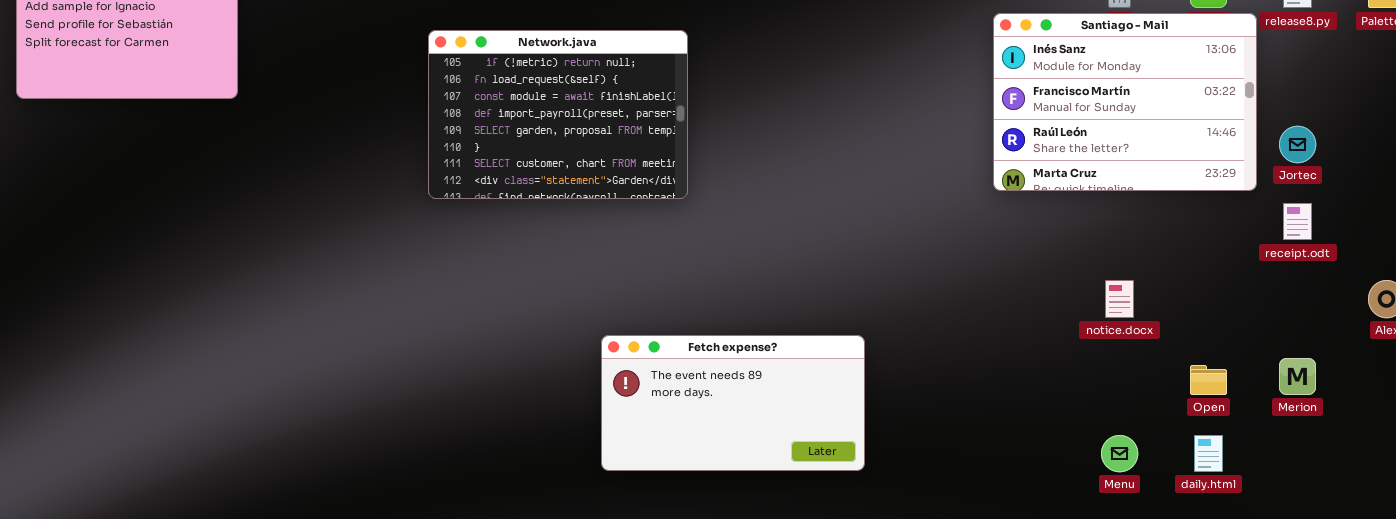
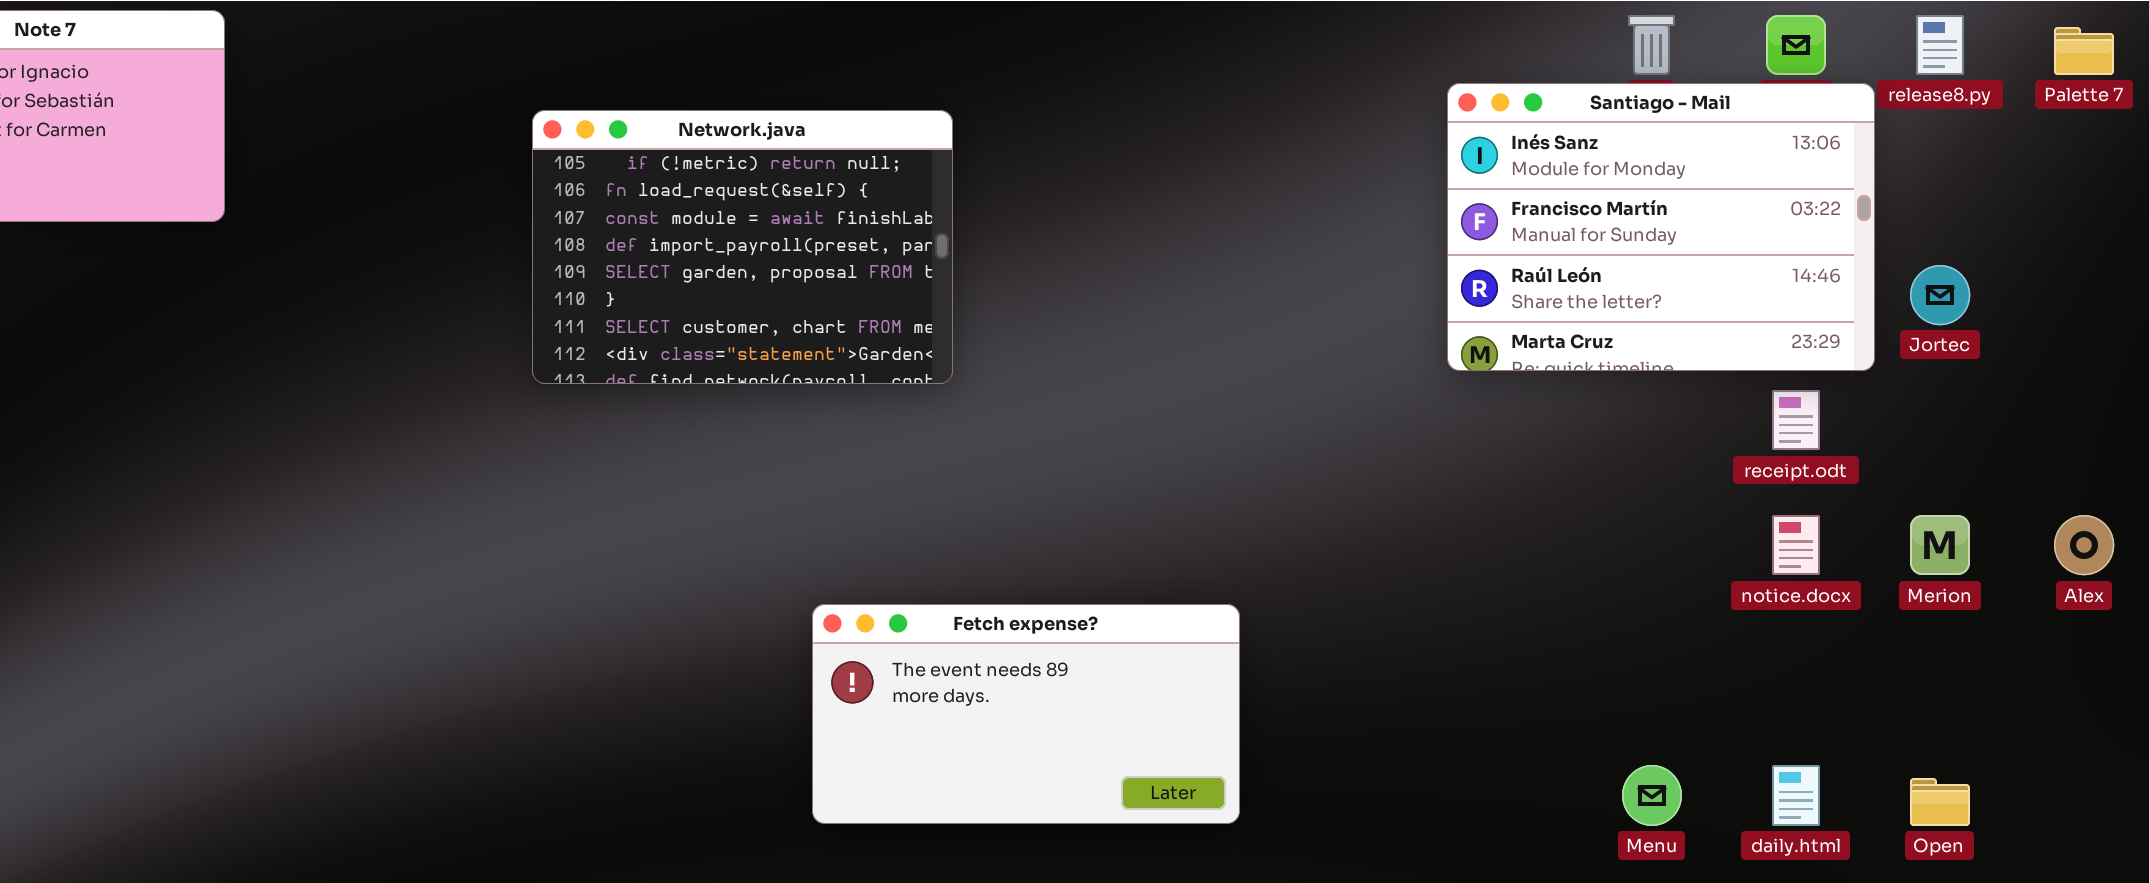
receipt.odt: [1283,203,1312,240] -> [1772,390,1820,450], moved
notice.docx: [1105,280,1134,318] -> [1772,515,1820,575], moved
Merion: [1279,358,1316,395] -> [1910,515,1970,575], moved
Open: [1190,365,1227,395] -> [1910,778,1970,826], moved

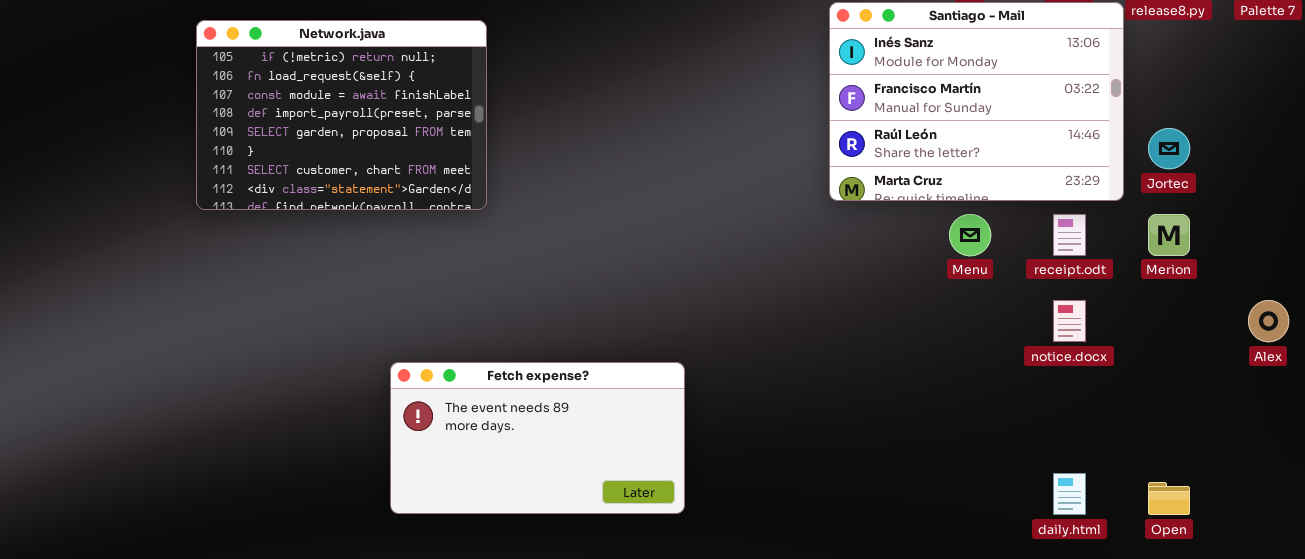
Merion: [1910,515,1970,575] -> [1148,214,1190,256], moved
Menu: [1622,765,1682,826] -> [949,214,991,256], moved

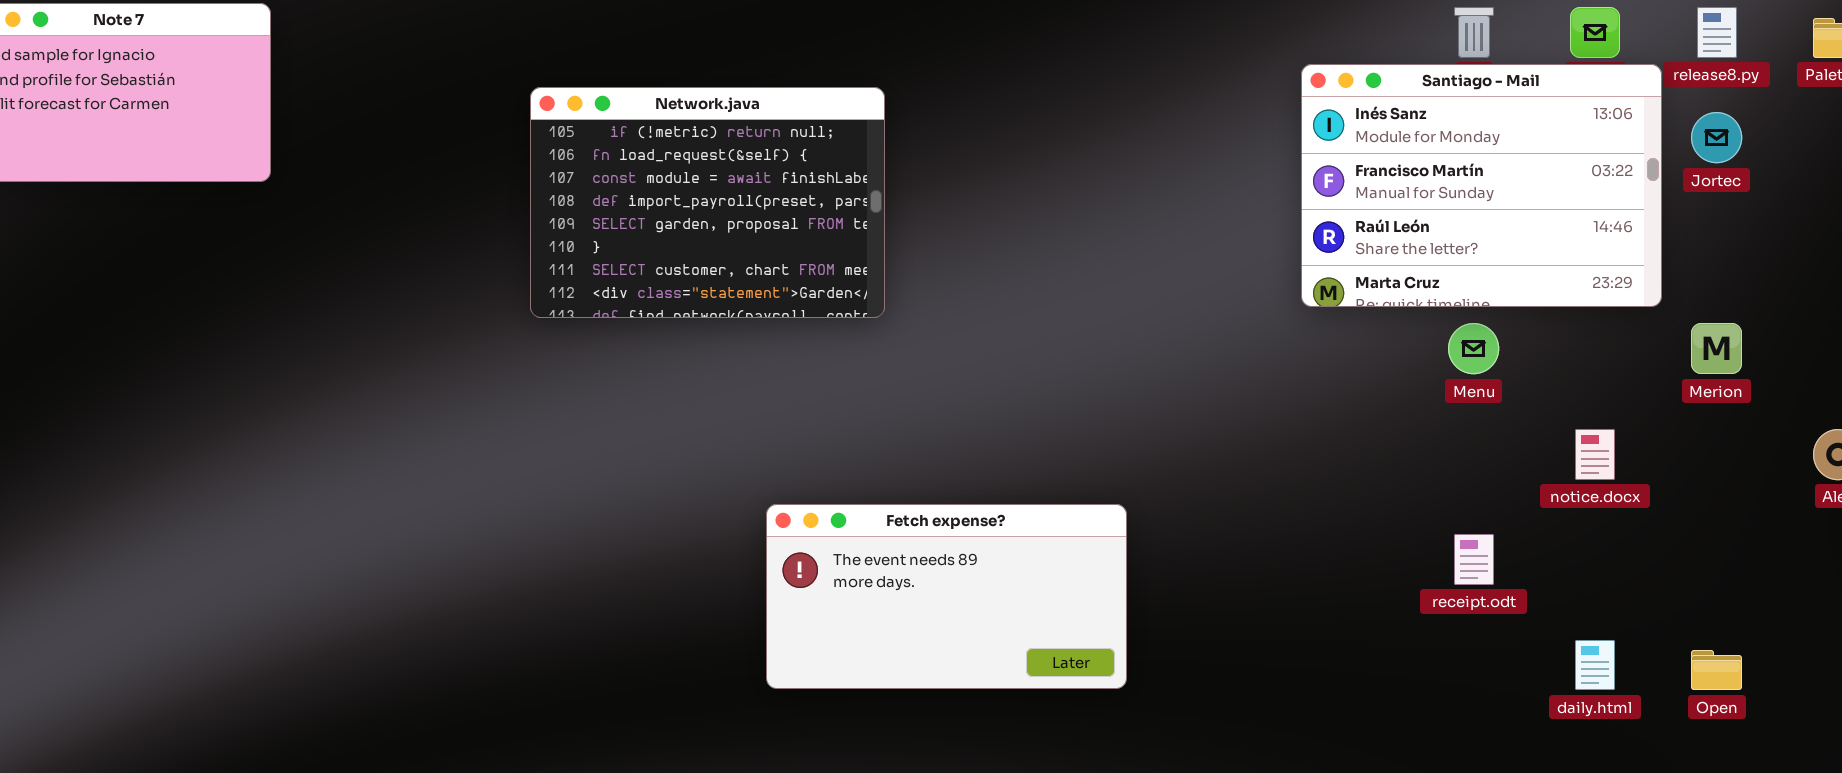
Jortec: [1148,128,1190,169] -> [1691,112,1742,163], moved
receipt.odt: [1053,214,1086,256] -> [1454,534,1494,585], moved

